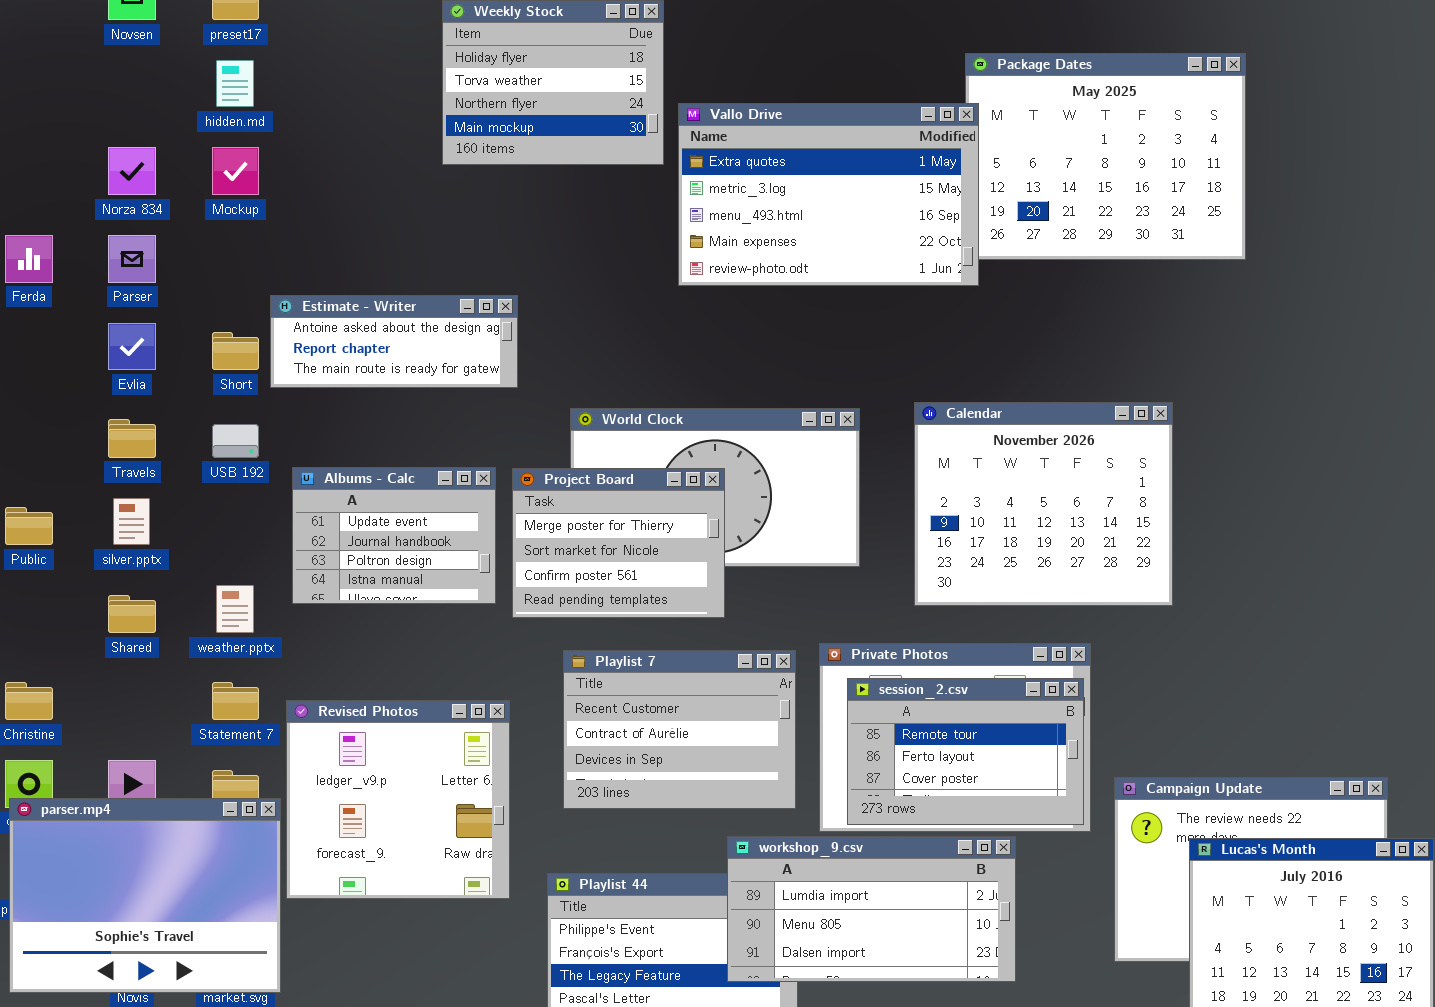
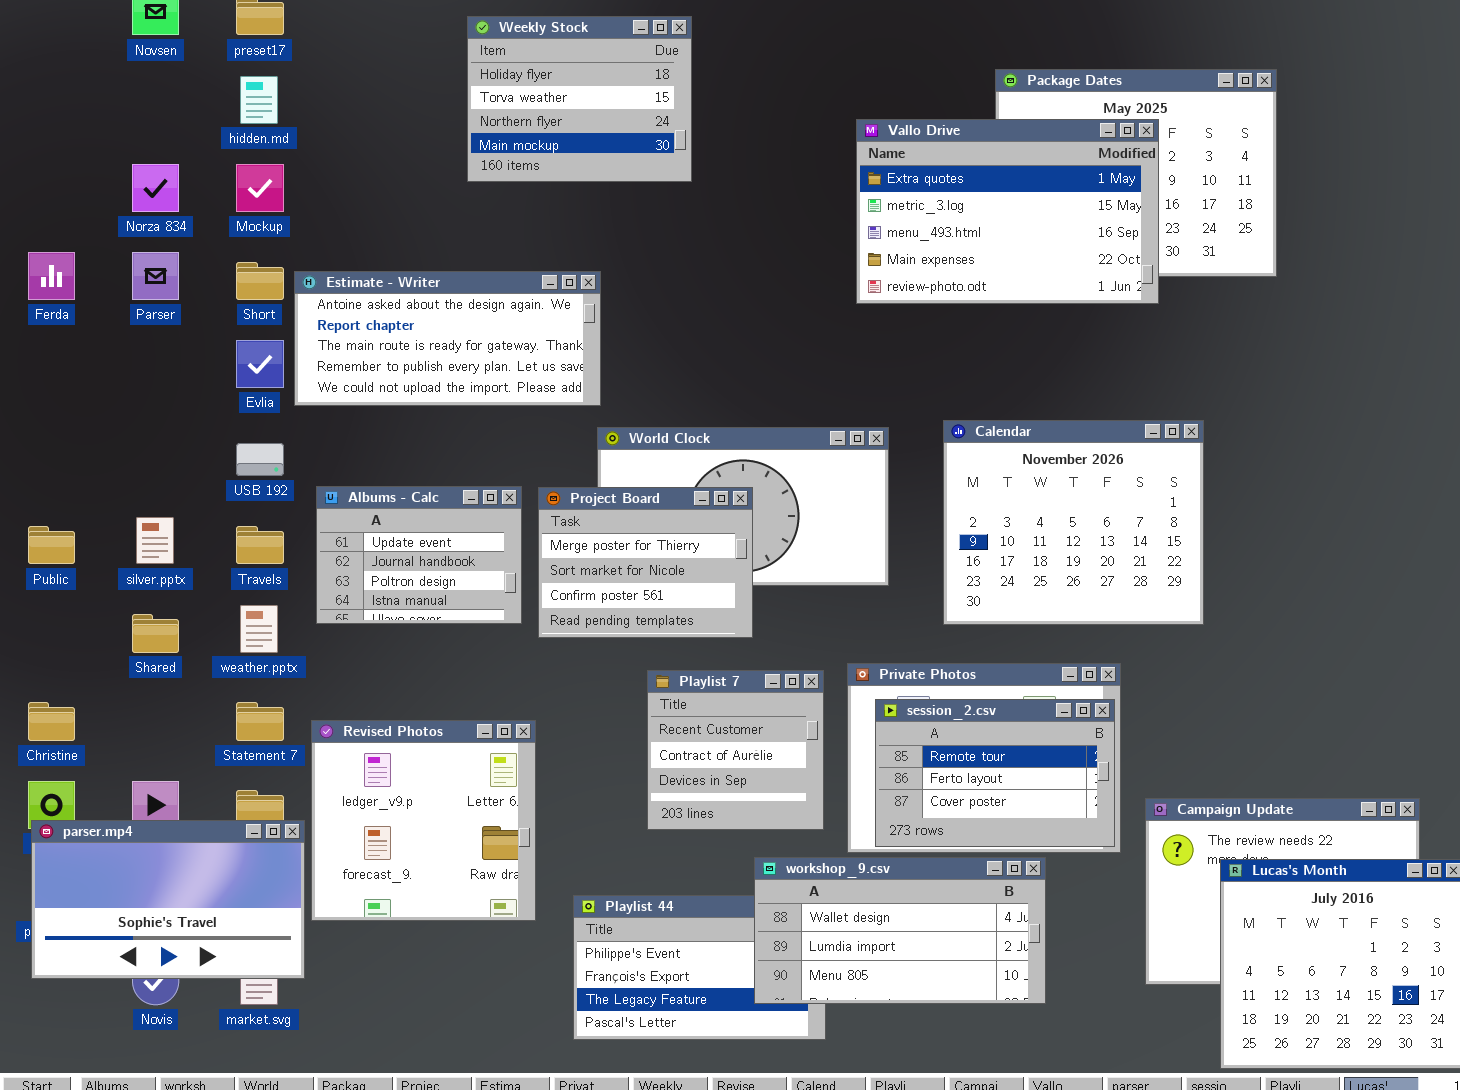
Vallo Drive: [678,103,979,286] -> [856,119,1159,304], moved
Estimate - Writer: [270,295,518,388] -> [294,271,601,406], resized
Evlia: [108,323,156,370] -> [236,340,284,388], moved
Short: [212,332,259,370] -> [236,262,284,300], moved
Travels: [108,419,156,458] -> [236,526,284,564], moved
Playlist 7: [563,650,796,809] -> [647,670,824,830], resized
parser.mp4: [9,798,281,993] -> [31,820,305,979], resized
workshop_9.csv: [727,836,1016,982] -> [754,857,1046,1004], scrolled up 1 row

